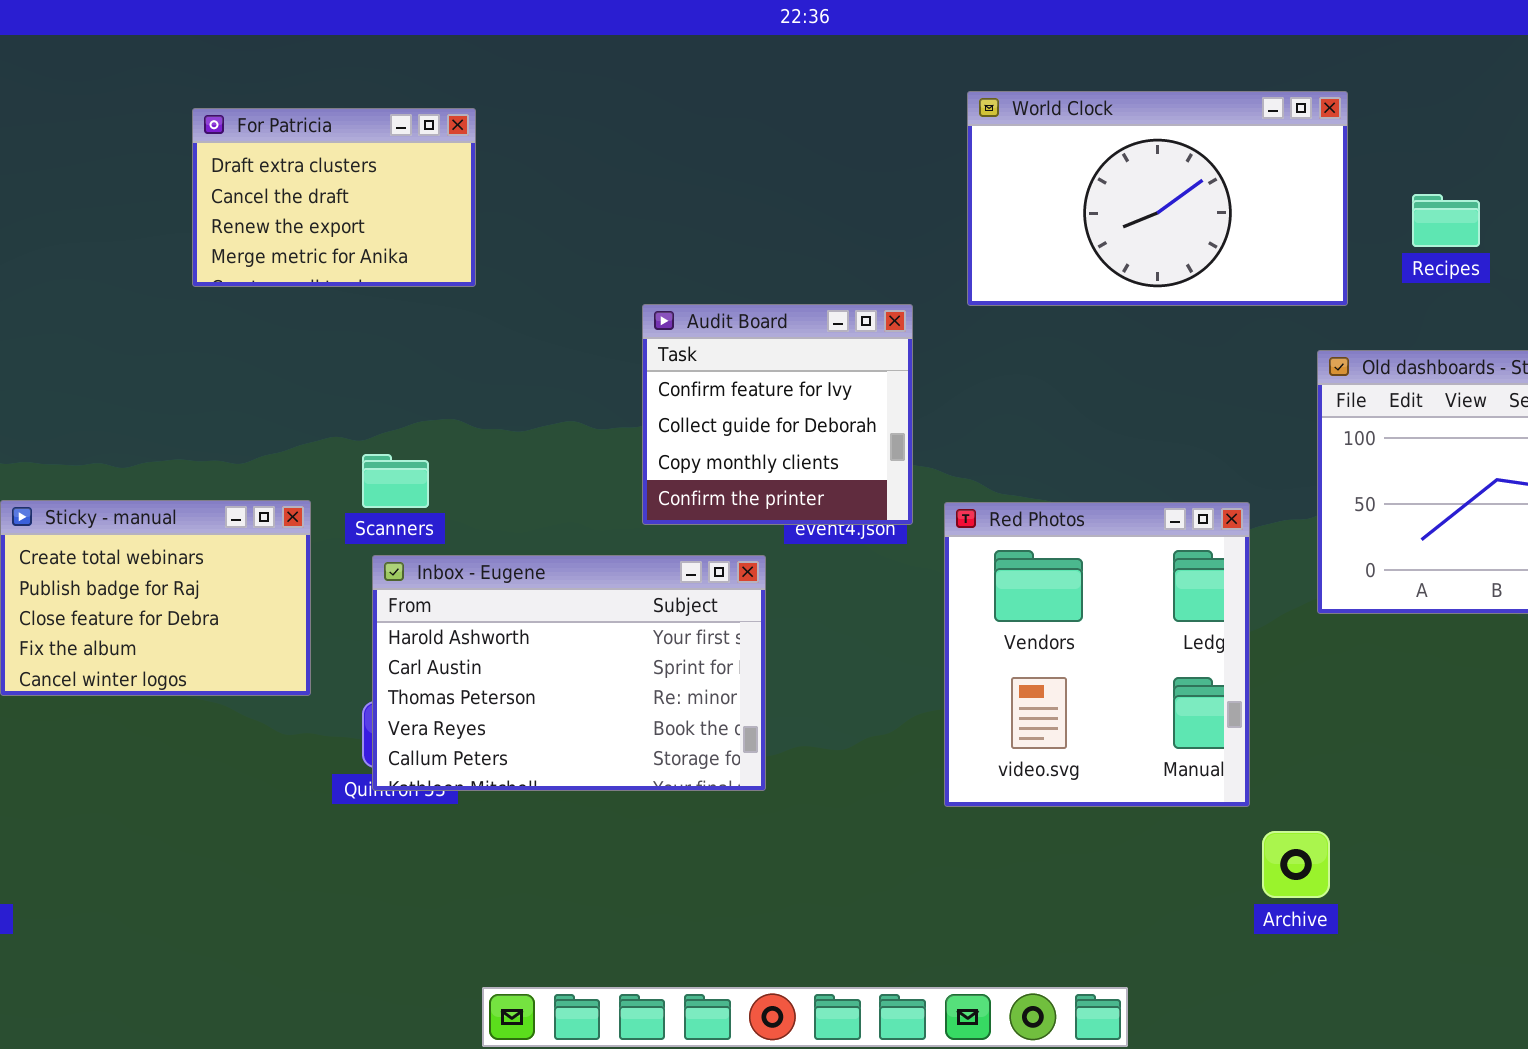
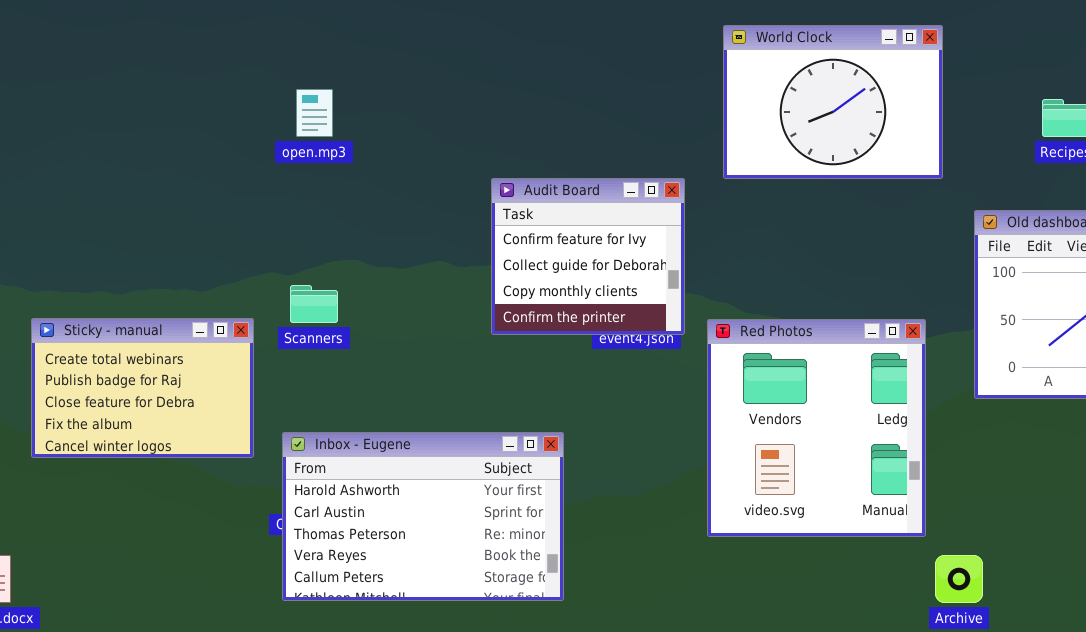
World Clock: [967,91,1348,306] -> [723,25,943,179], resized
For Patricia: [192,108,476,287] -> none, closed
Inbox - Eugene: [372,555,766,791] -> [282,432,564,601], moved

